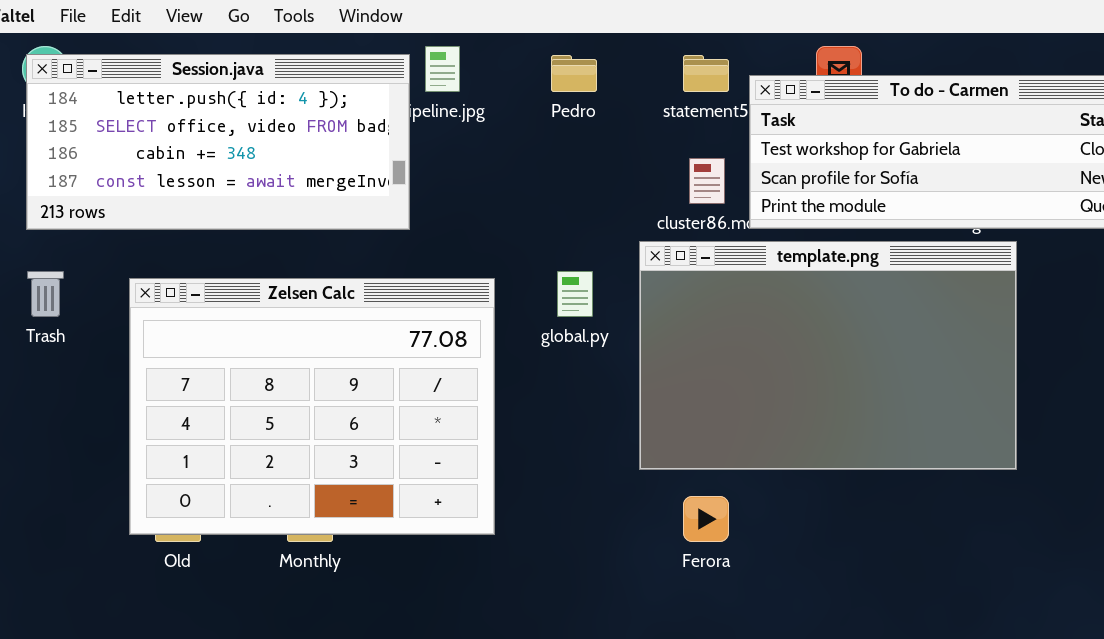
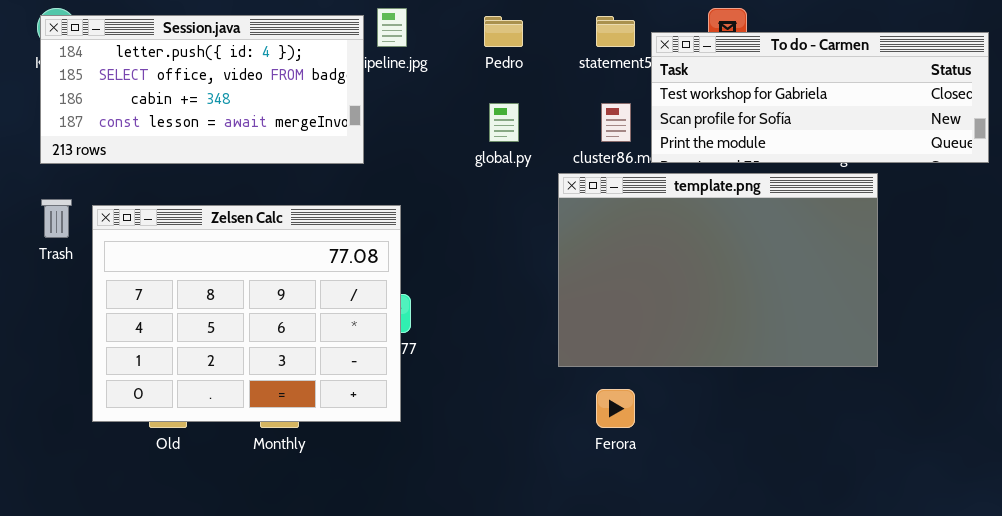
global.py: [557,271,593,317] -> [489,103,519,142], moved
Zelsen Calc: [129,278,495,535] -> [92,205,401,422], moved

